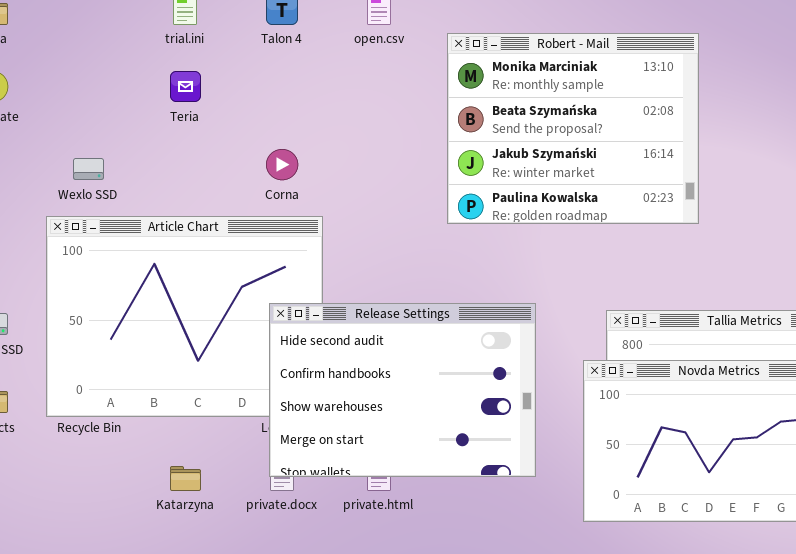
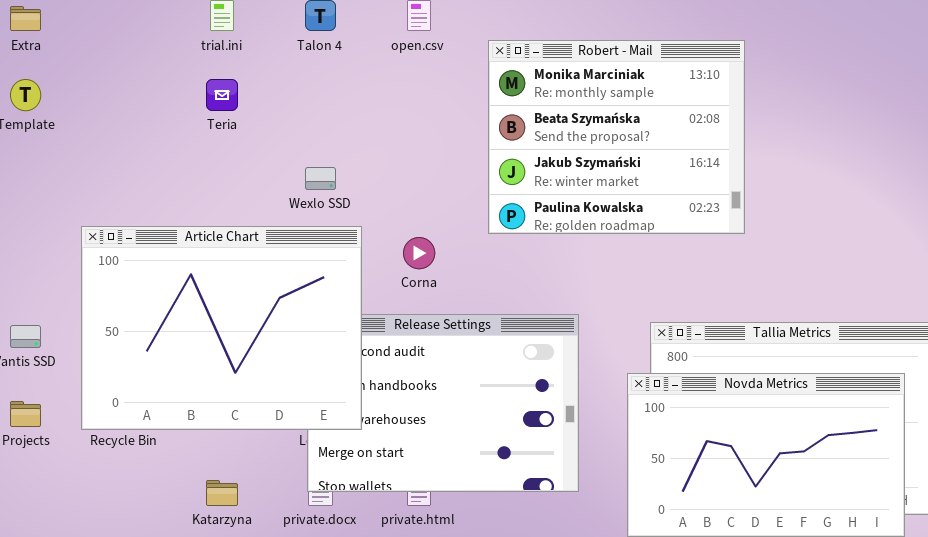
Corna: [266,149,298,180] -> [403,237,435,269], moved
Wexlo SSD: [73,158,104,180] -> [305,167,336,190], moved
Article Chart: [46,216,323,417] -> [81,226,362,430], raised

